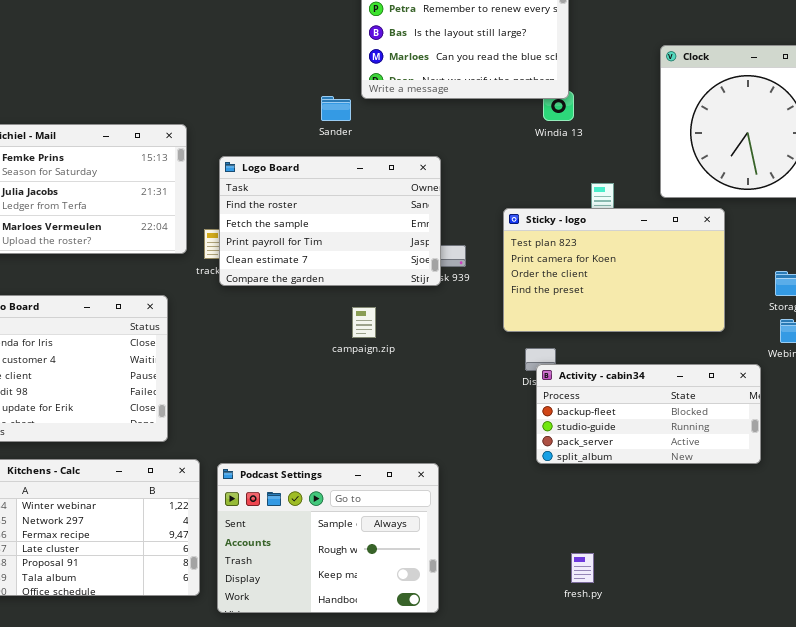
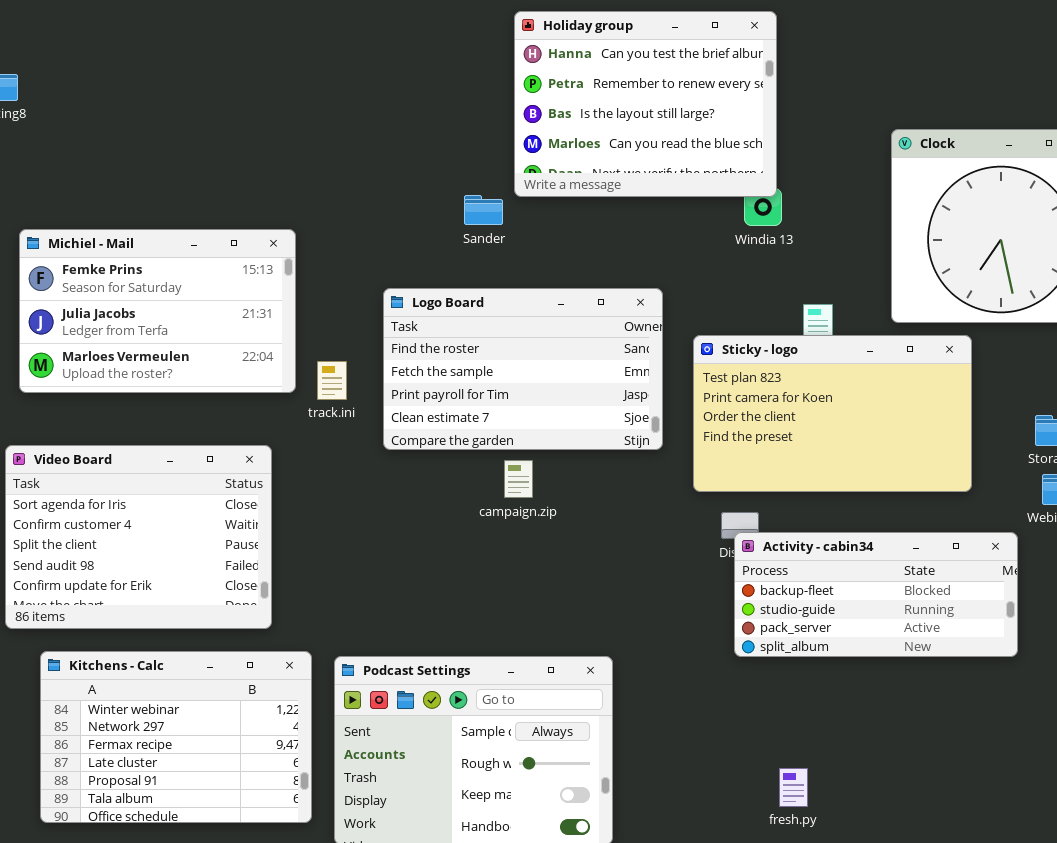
Logo Board: [219,156,441,286] -> [383,288,663,450], moved

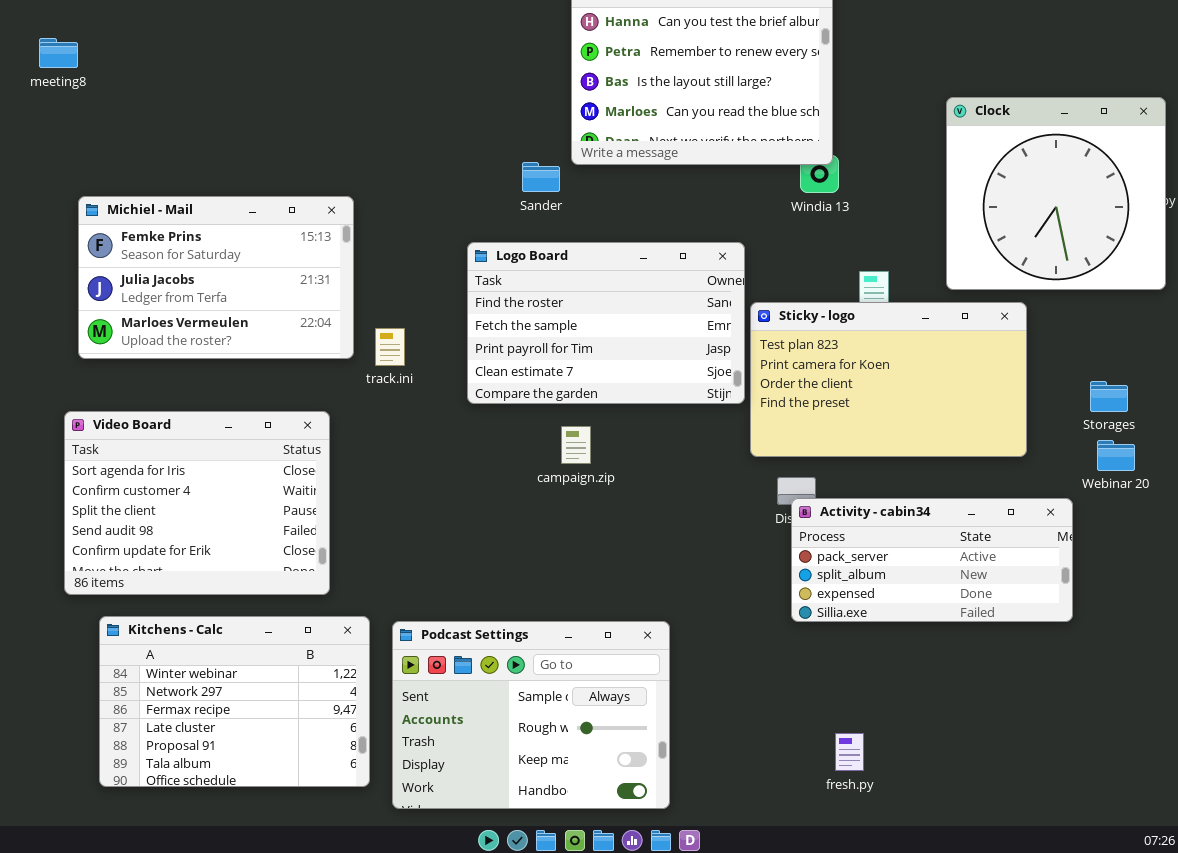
Logo Board: [383,288,663,450] -> [467,242,745,404], moved
Activity - cabin34: [734,532,1018,657] -> [791,498,1073,622], scrolled down 2 rows

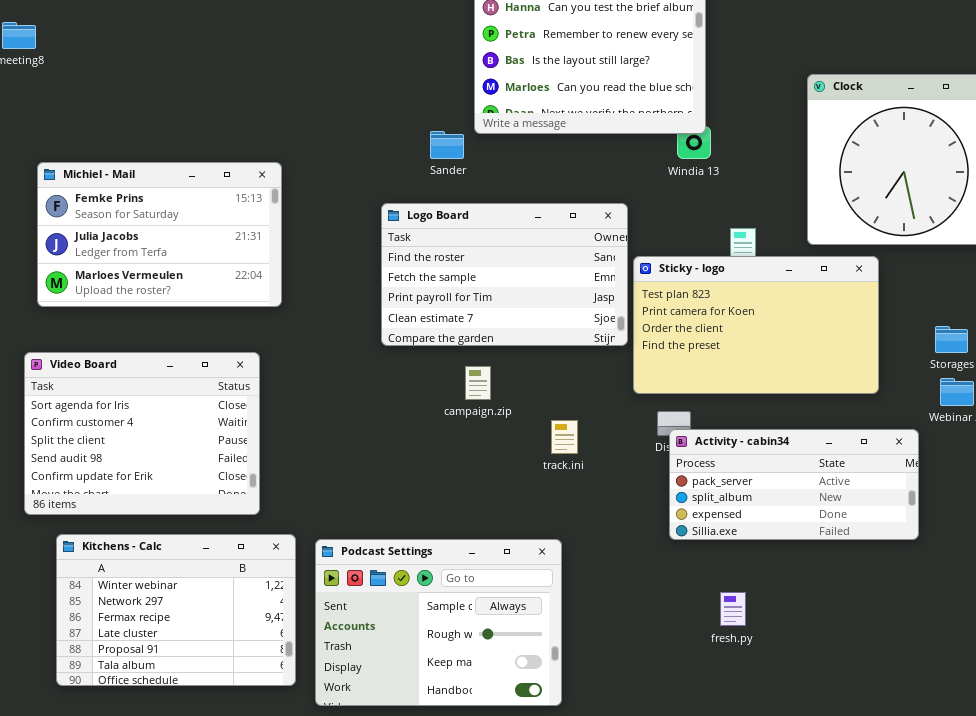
track.ini: [375,328,405,366] -> [551,420,578,454], moved
fresh.py: [835,733,864,771] -> [720,592,746,626], moved

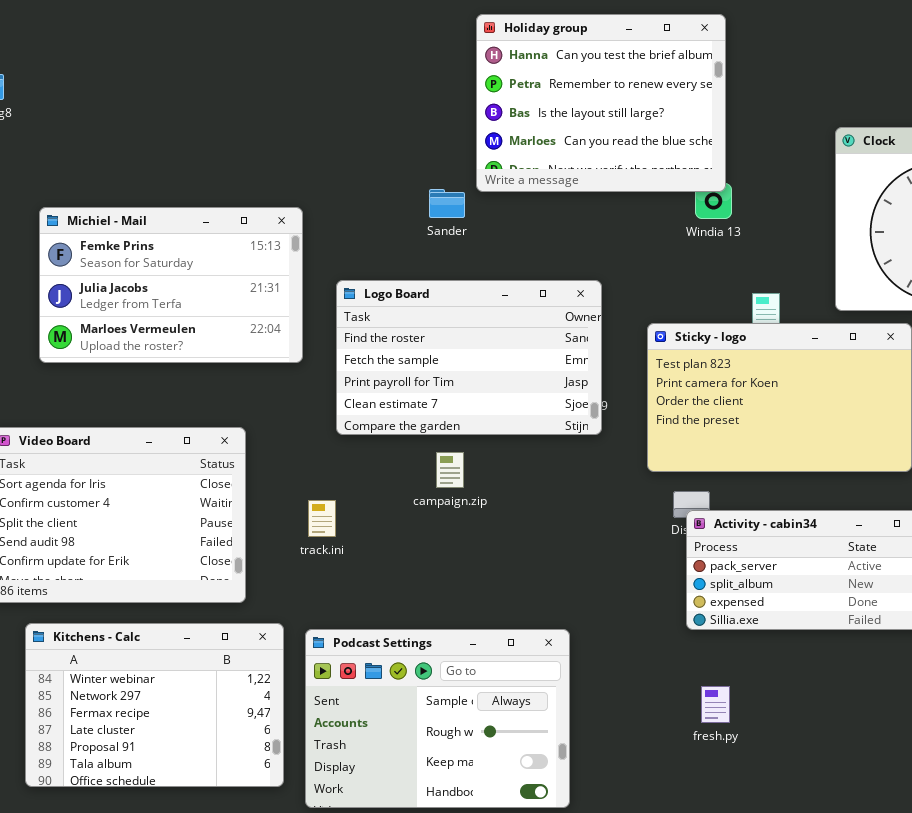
Michiel - Mail: [37,162,282,307] -> [39,207,303,363], moved
Logo Board: [381,203,628,346] -> [336,280,602,435], moved
campaign.zip: [465,366,491,400] -> [436,452,464,488], moved
track.ini: [551,420,578,454] -> [308,500,336,537], moved
fresh.py: [720,592,746,626] -> [701,686,730,723], moved

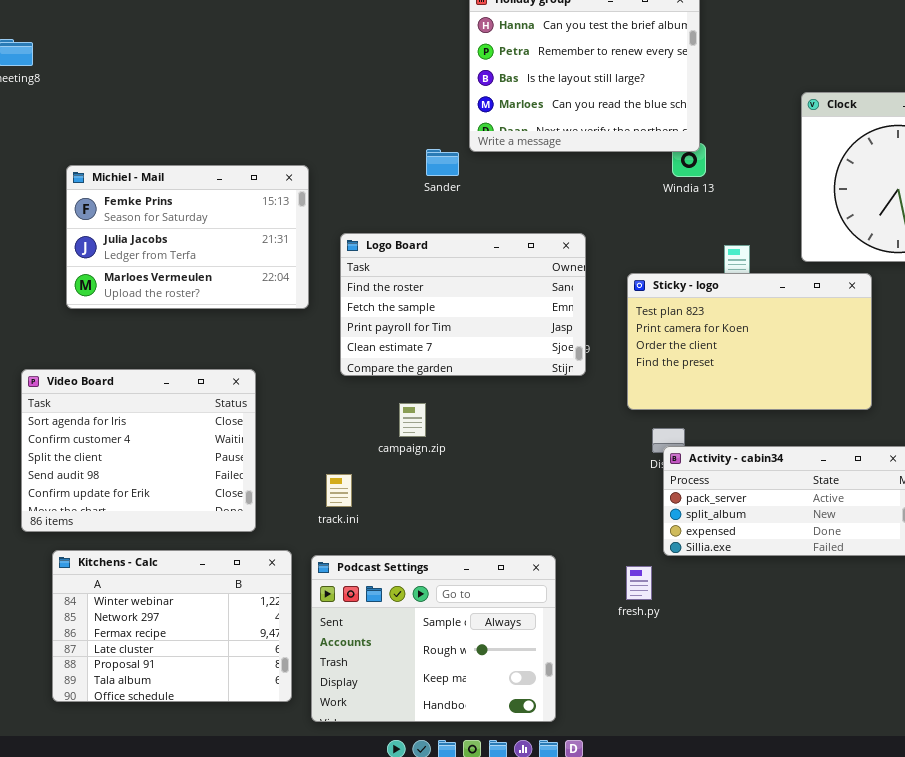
campaign.zip: [436,452,464,488] -> [399,403,426,437], moved
track.ini: [308,500,336,537] -> [326,474,352,507], moved
fresh.py: [701,686,730,723] -> [626,566,652,600], moved

